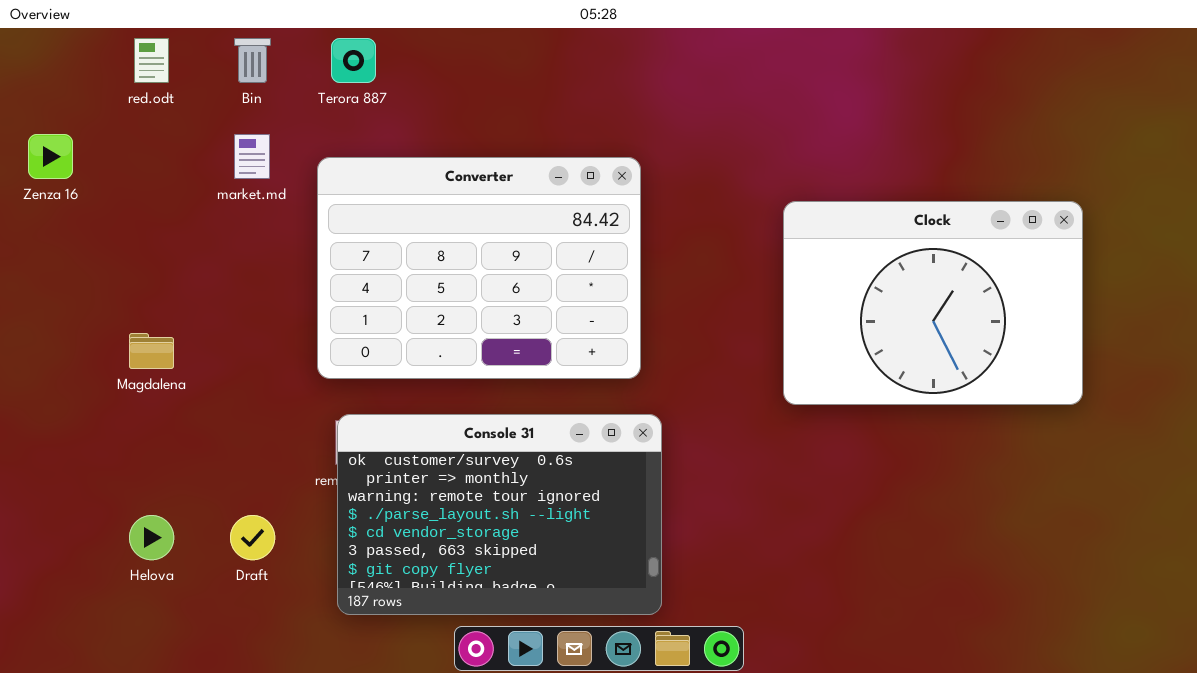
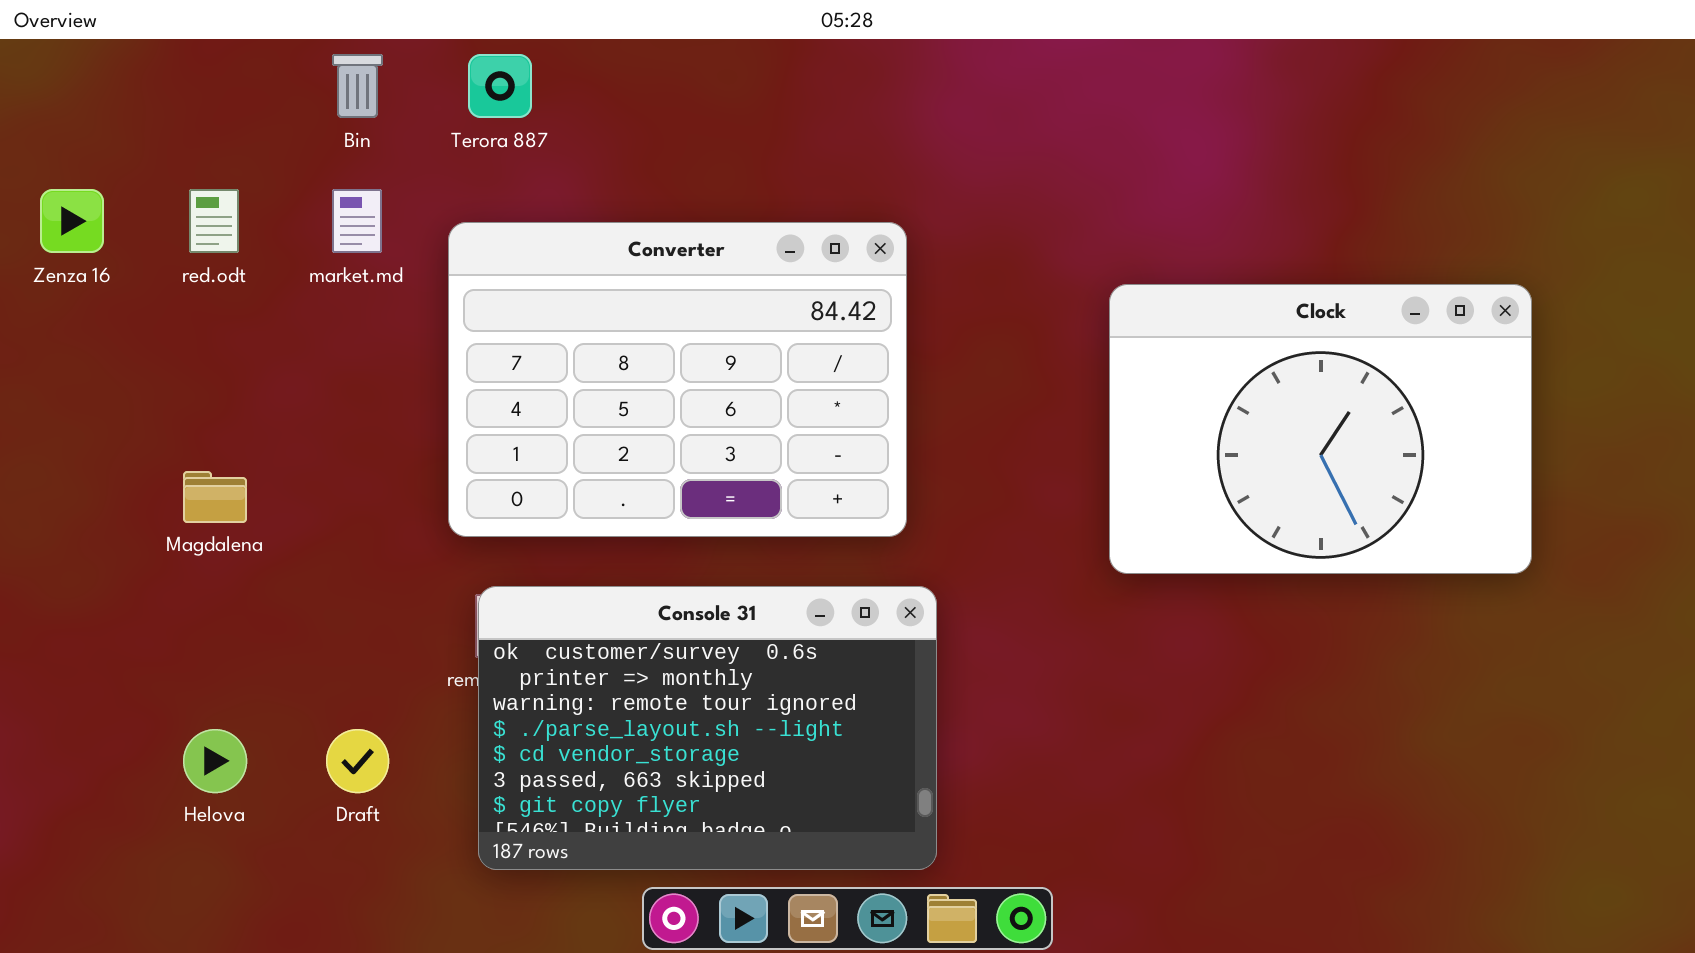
red.odt: [134,38,169,83] -> [189,189,239,253], moved

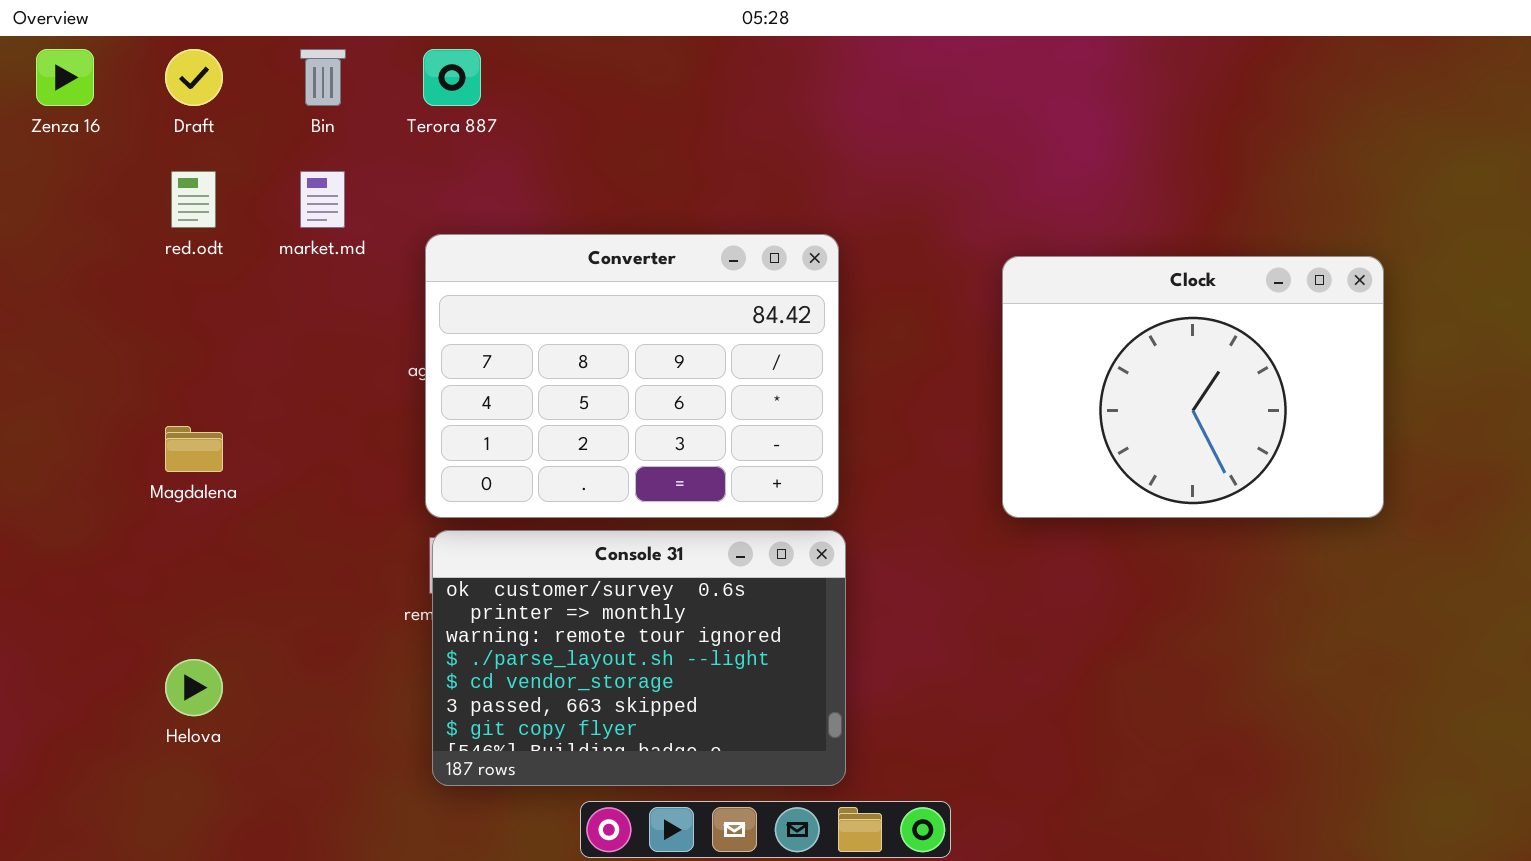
Zenza 16: [40,189,104,253] -> [36,49,94,106], moved
Converter: [448,222,907,537] -> [425,234,839,518], moved
Draft: [326,729,389,793] -> [165,49,223,106], moved

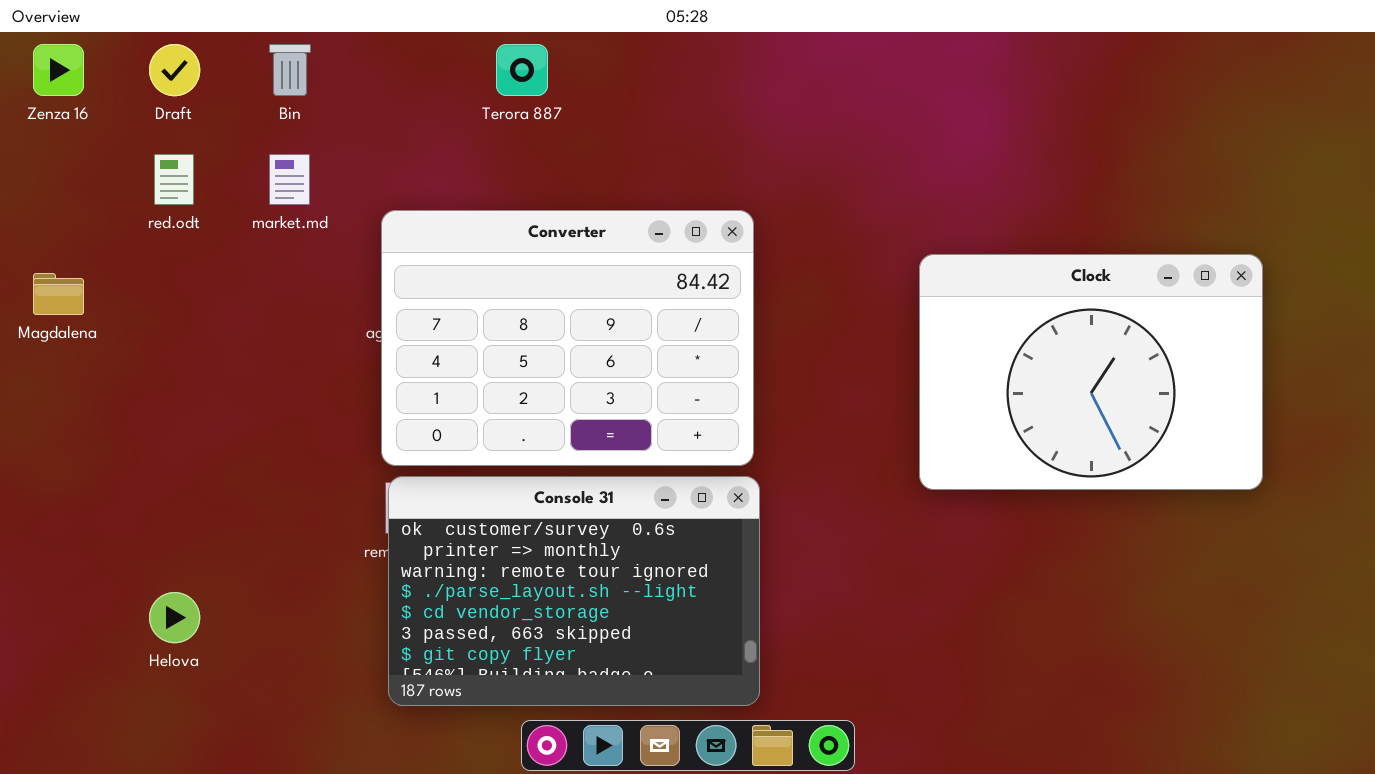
Terora 887: [423,49,481,106] -> [496,44,548,96], moved
Clock: [1002,256,1384,518] -> [919,254,1263,490], moved
Magdalena: [165,426,223,472] -> [33,273,84,315], moved

